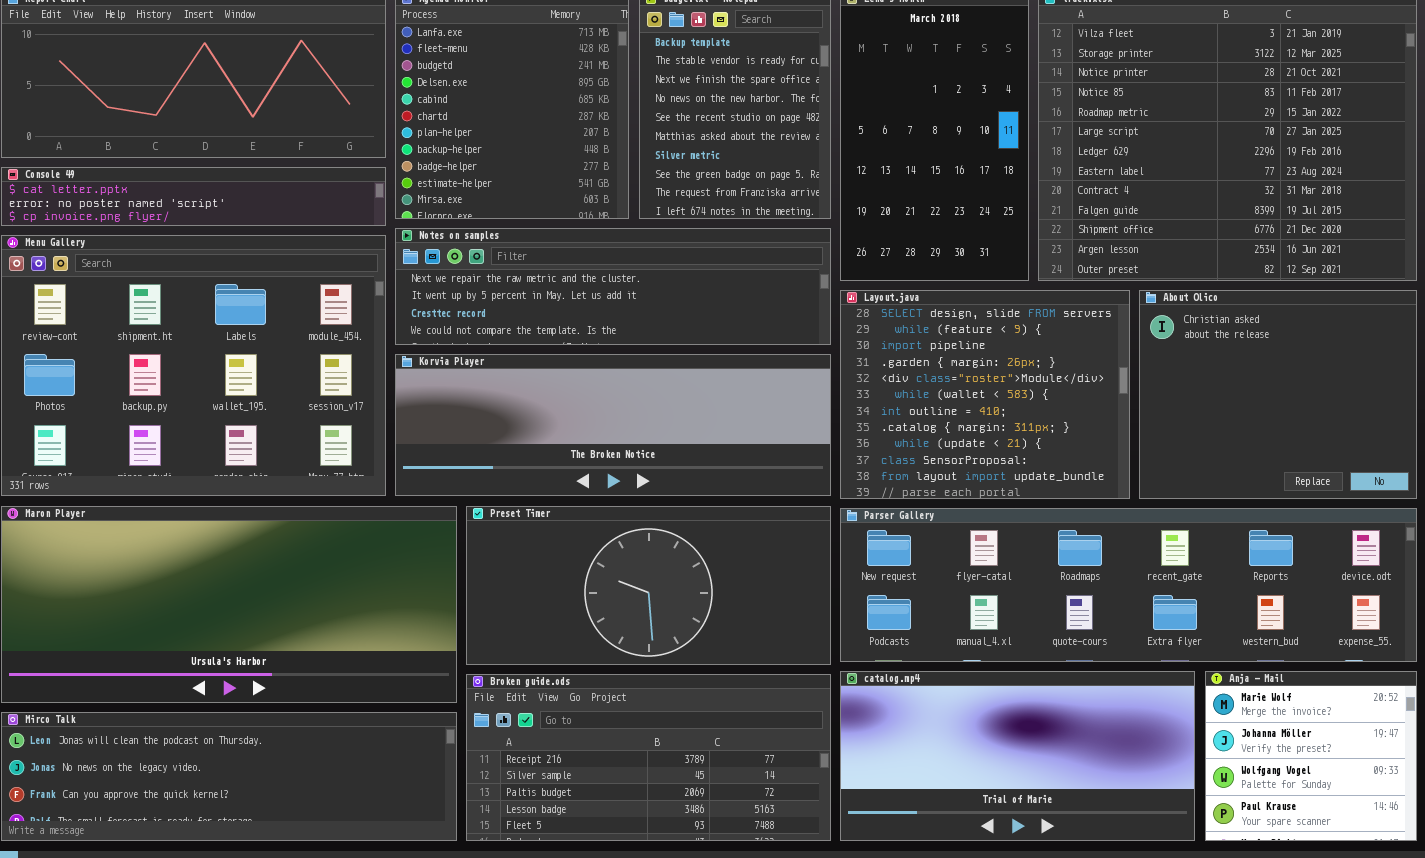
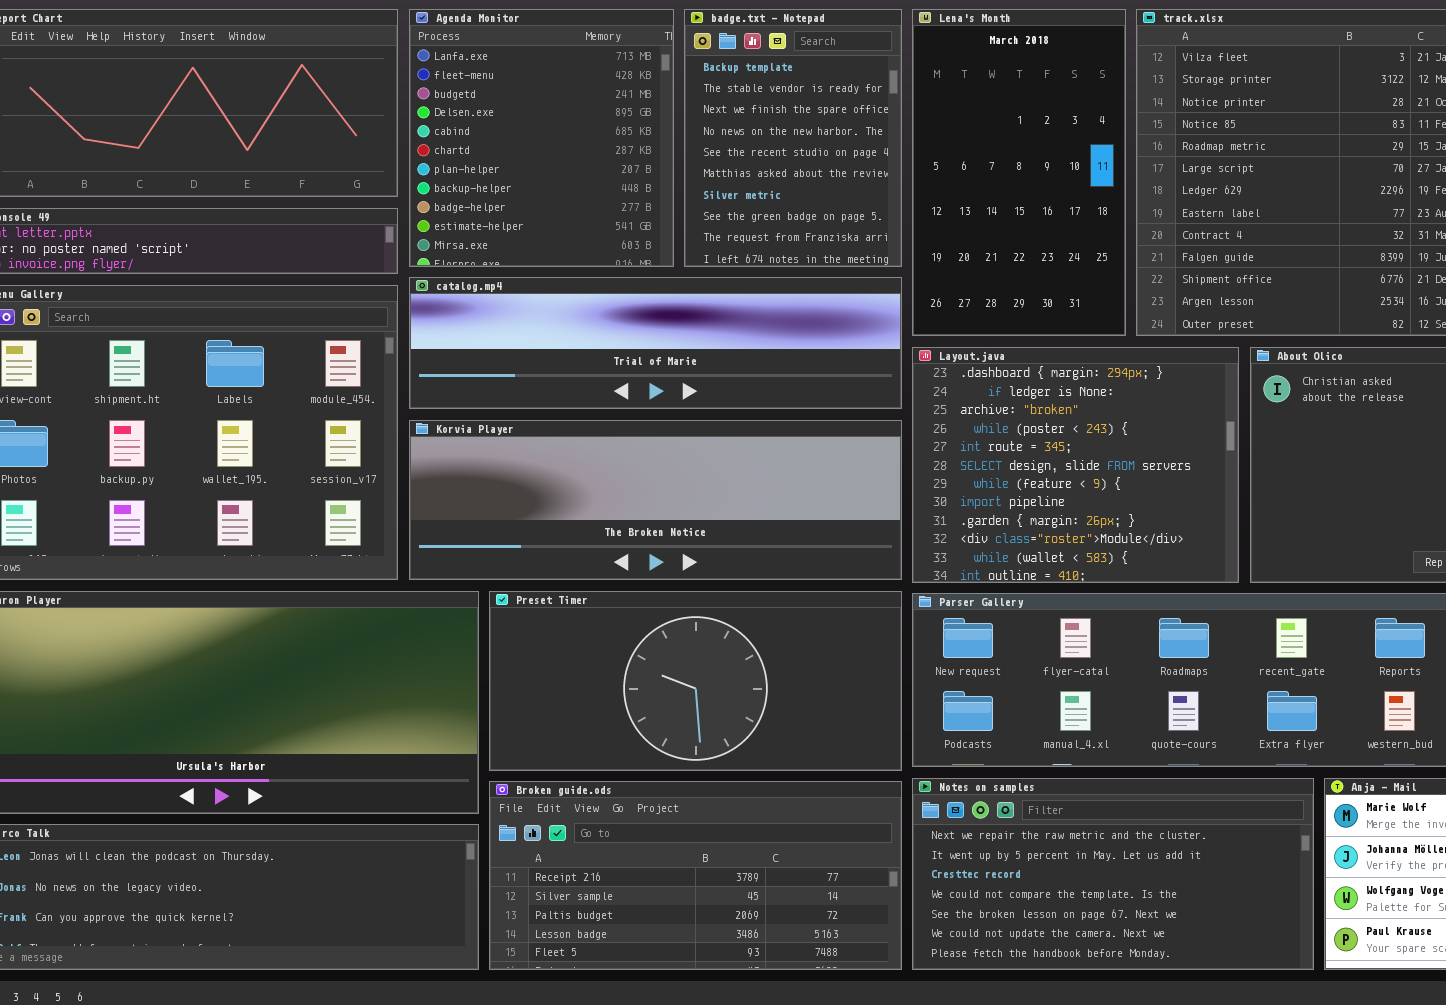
Notes on samples: [395,228,831,345] -> [912,778,1314,970], moved, resized
Layout.java: [840,290,1130,499] -> [912,347,1239,583], scrolled up 5 rows
catalog.mp4: [840,671,1195,841] -> [409,277,902,409], moved, resized

